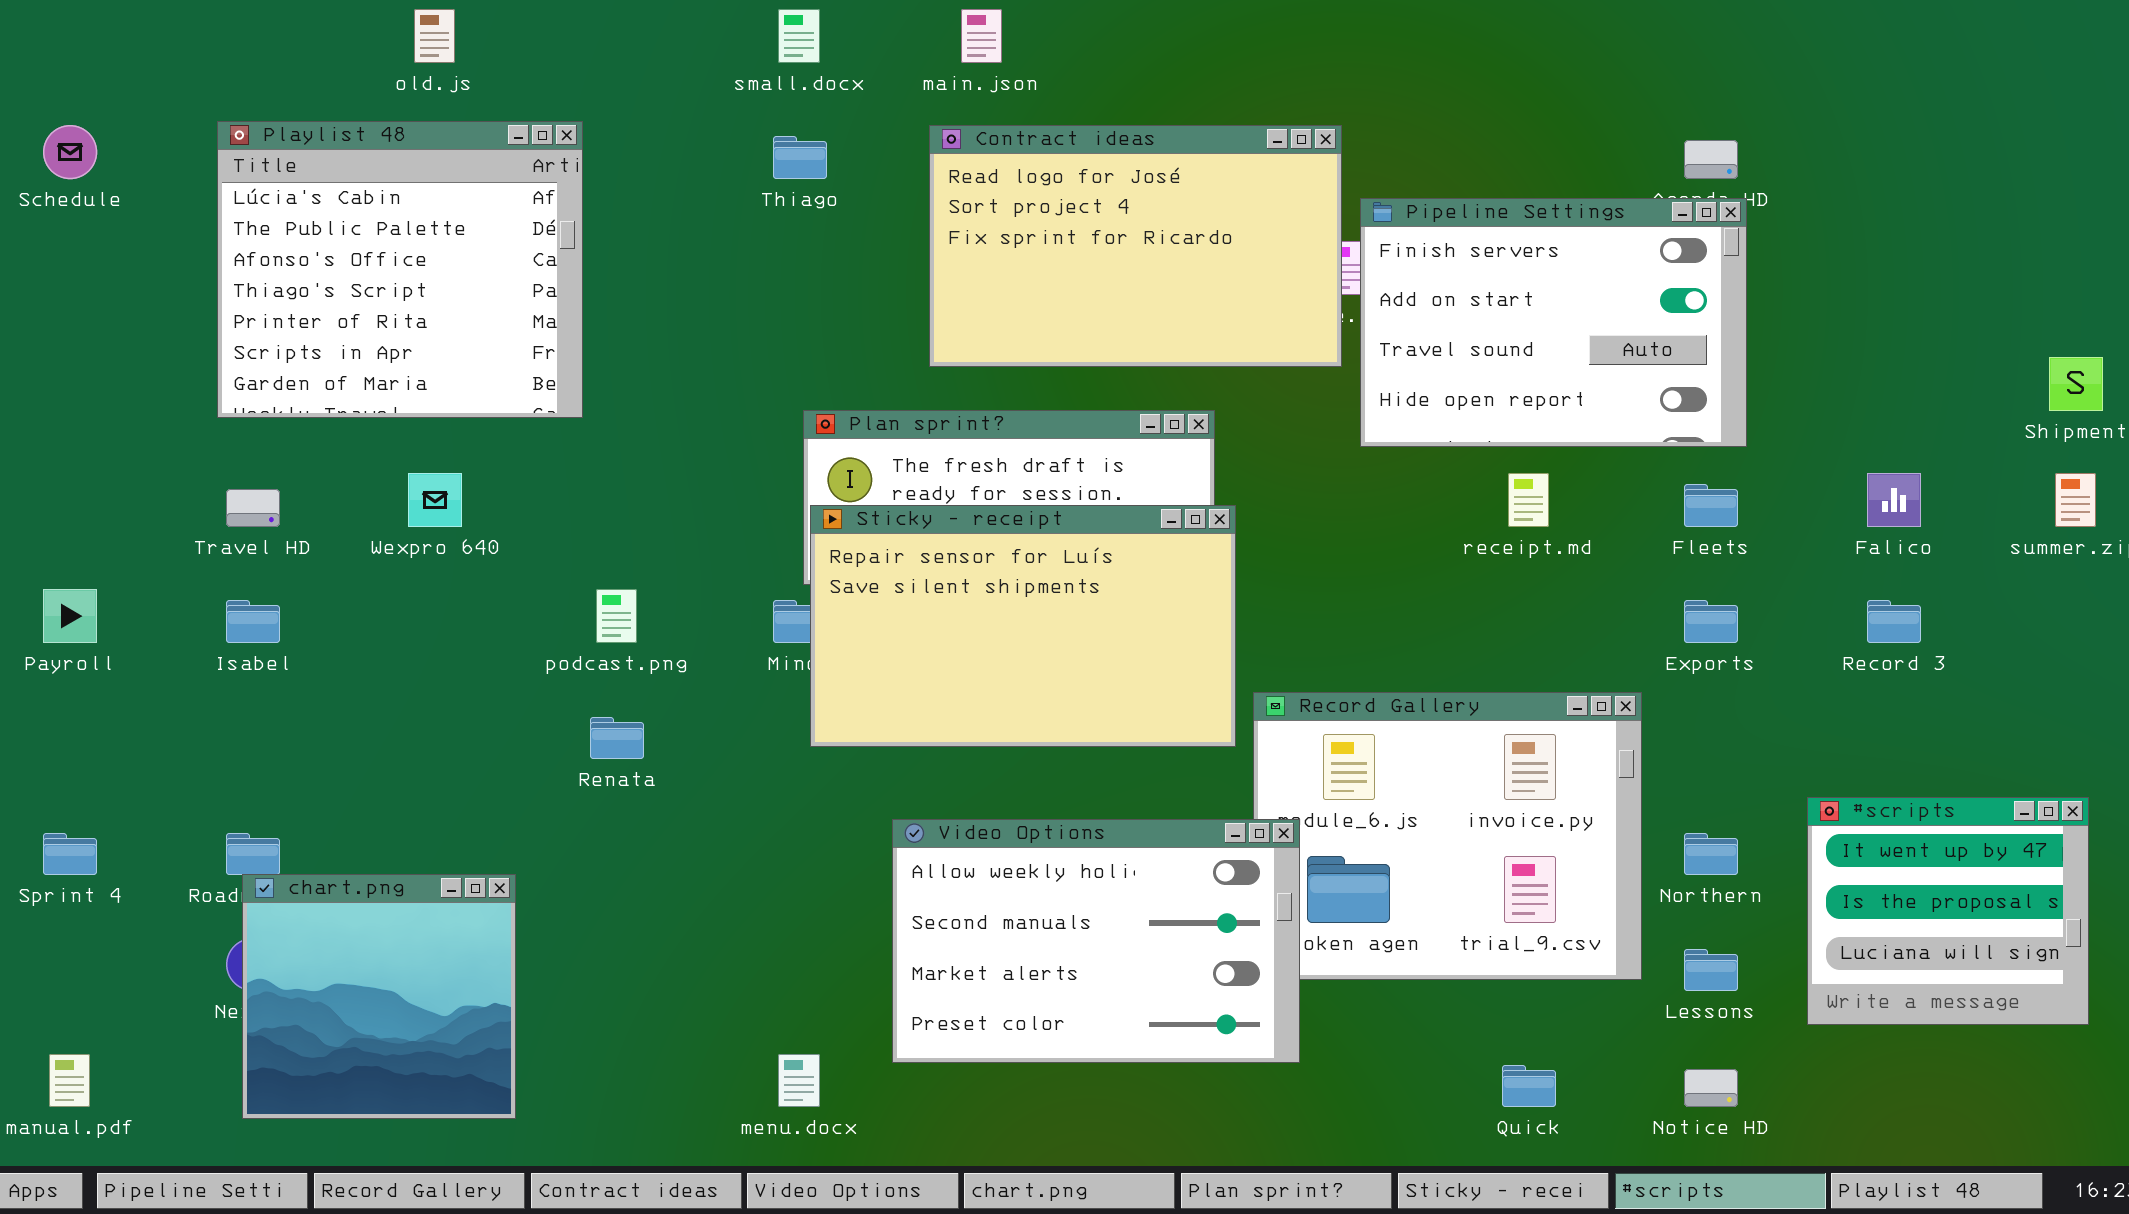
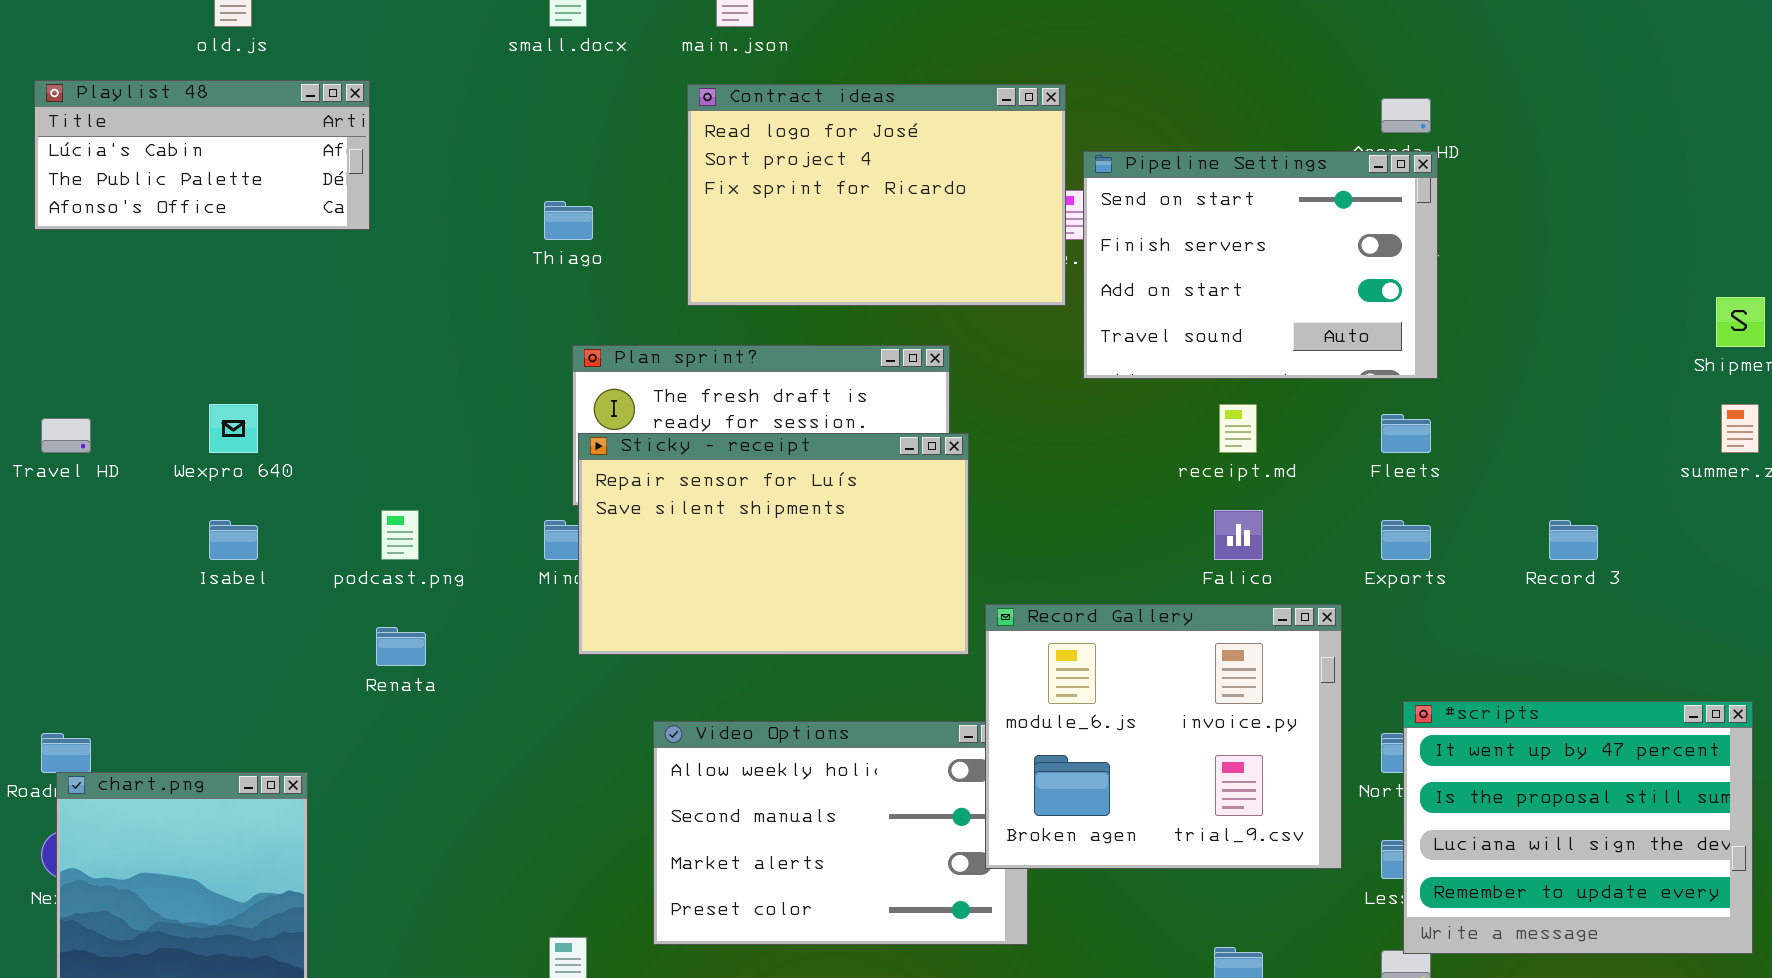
Playlist 48: [217,121,583,418] -> [34,80,370,230], resized
Thiago: [773,136,827,179] -> [544,201,593,240], moved
Pipeline Settings: [1360,198,1747,447] -> [1083,151,1438,379], scrolled up 1 row
Falico: [1867,473,1921,527] -> [1214,510,1263,560], moved
Isabel: [226,600,280,643] -> [209,520,258,560], moved
Record Gallery: [1253,692,1642,980] -> [985,604,1342,869], raised
#scripts: [1807,797,2089,1025] -> [1403,701,1753,954], resized

